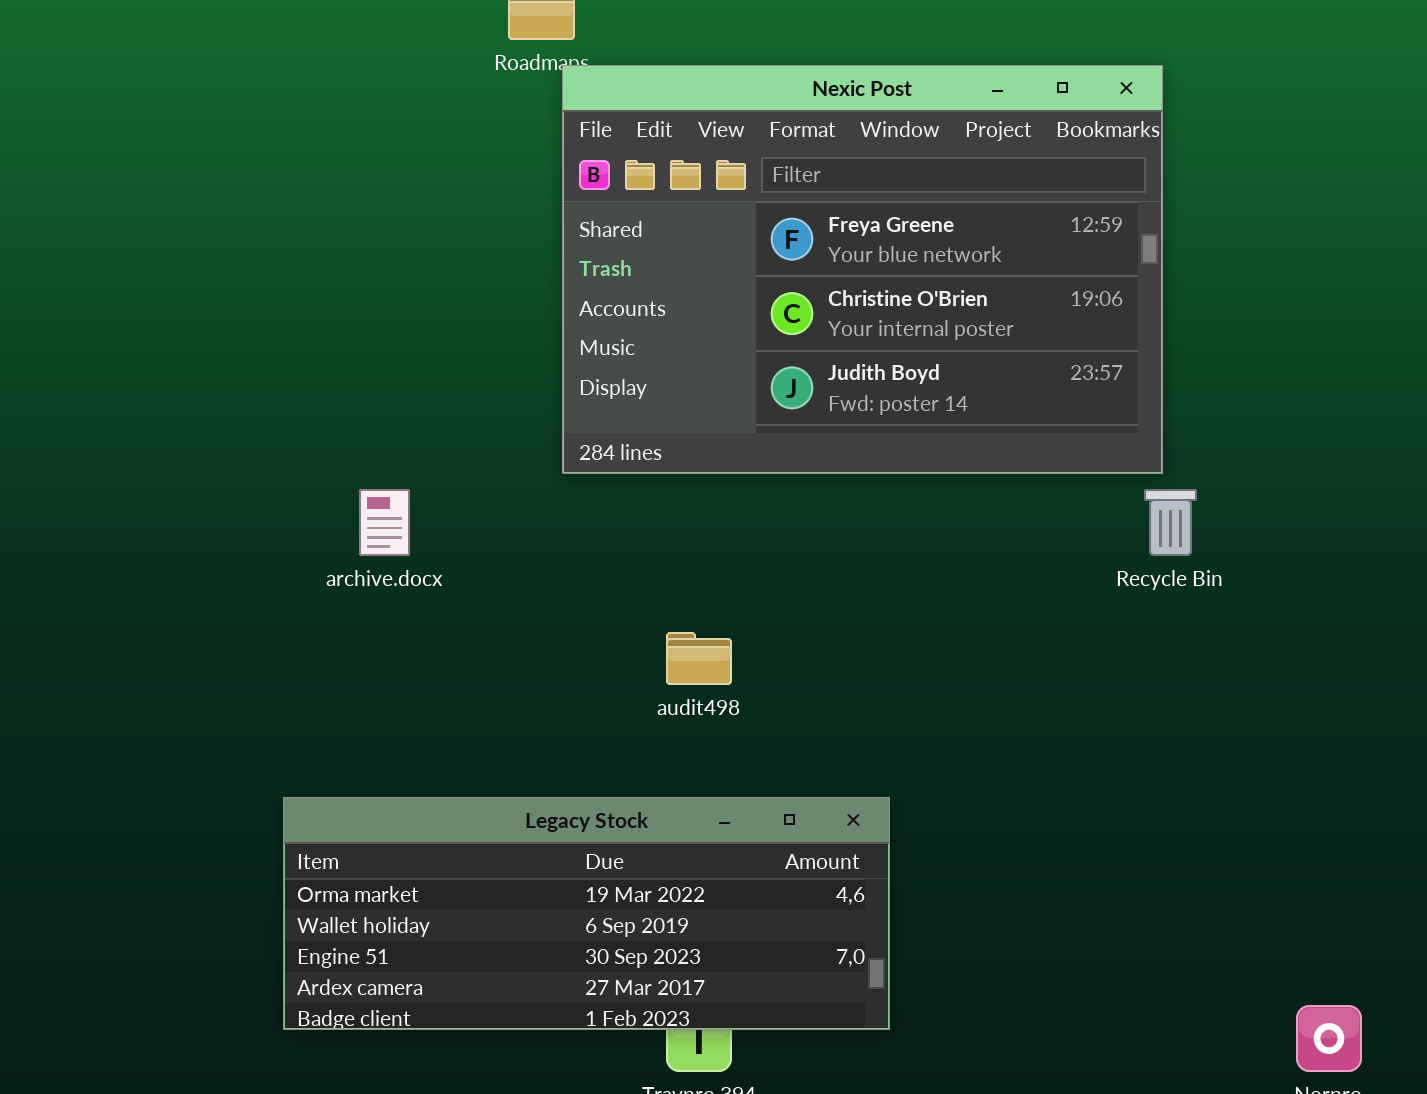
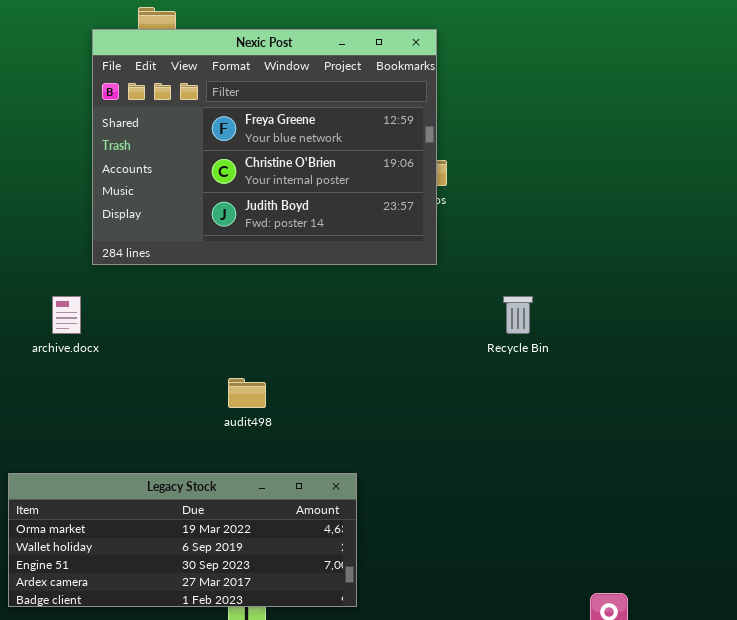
Nexic Post: [562,65,1163,474] -> [92,29,437,265], moved

